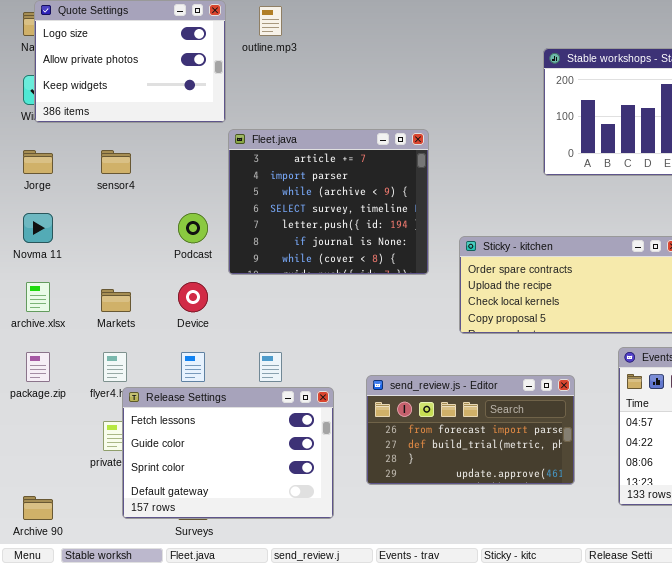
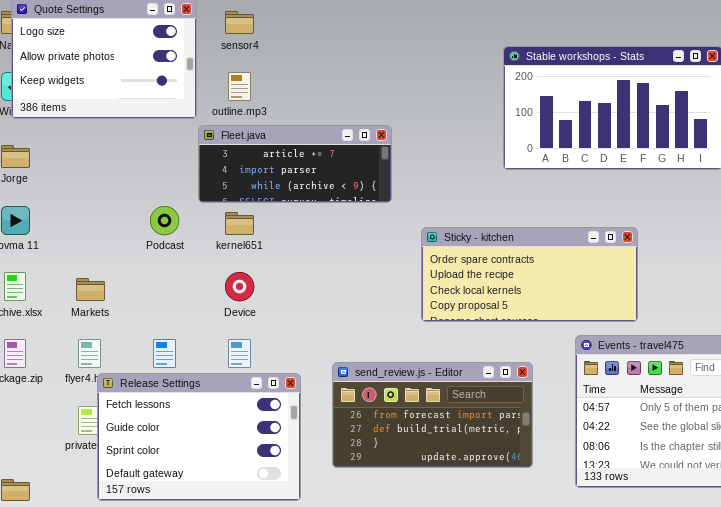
outline.mp3: [259,6,282,36] -> [228,72,251,101], moved
Fleet.java: [228,129,429,275] -> [198,125,392,203], resized
sensor4: [101,150,131,174] -> [225,11,254,34], moved
Device: [178,282,208,312] -> [225,272,254,301], moved

